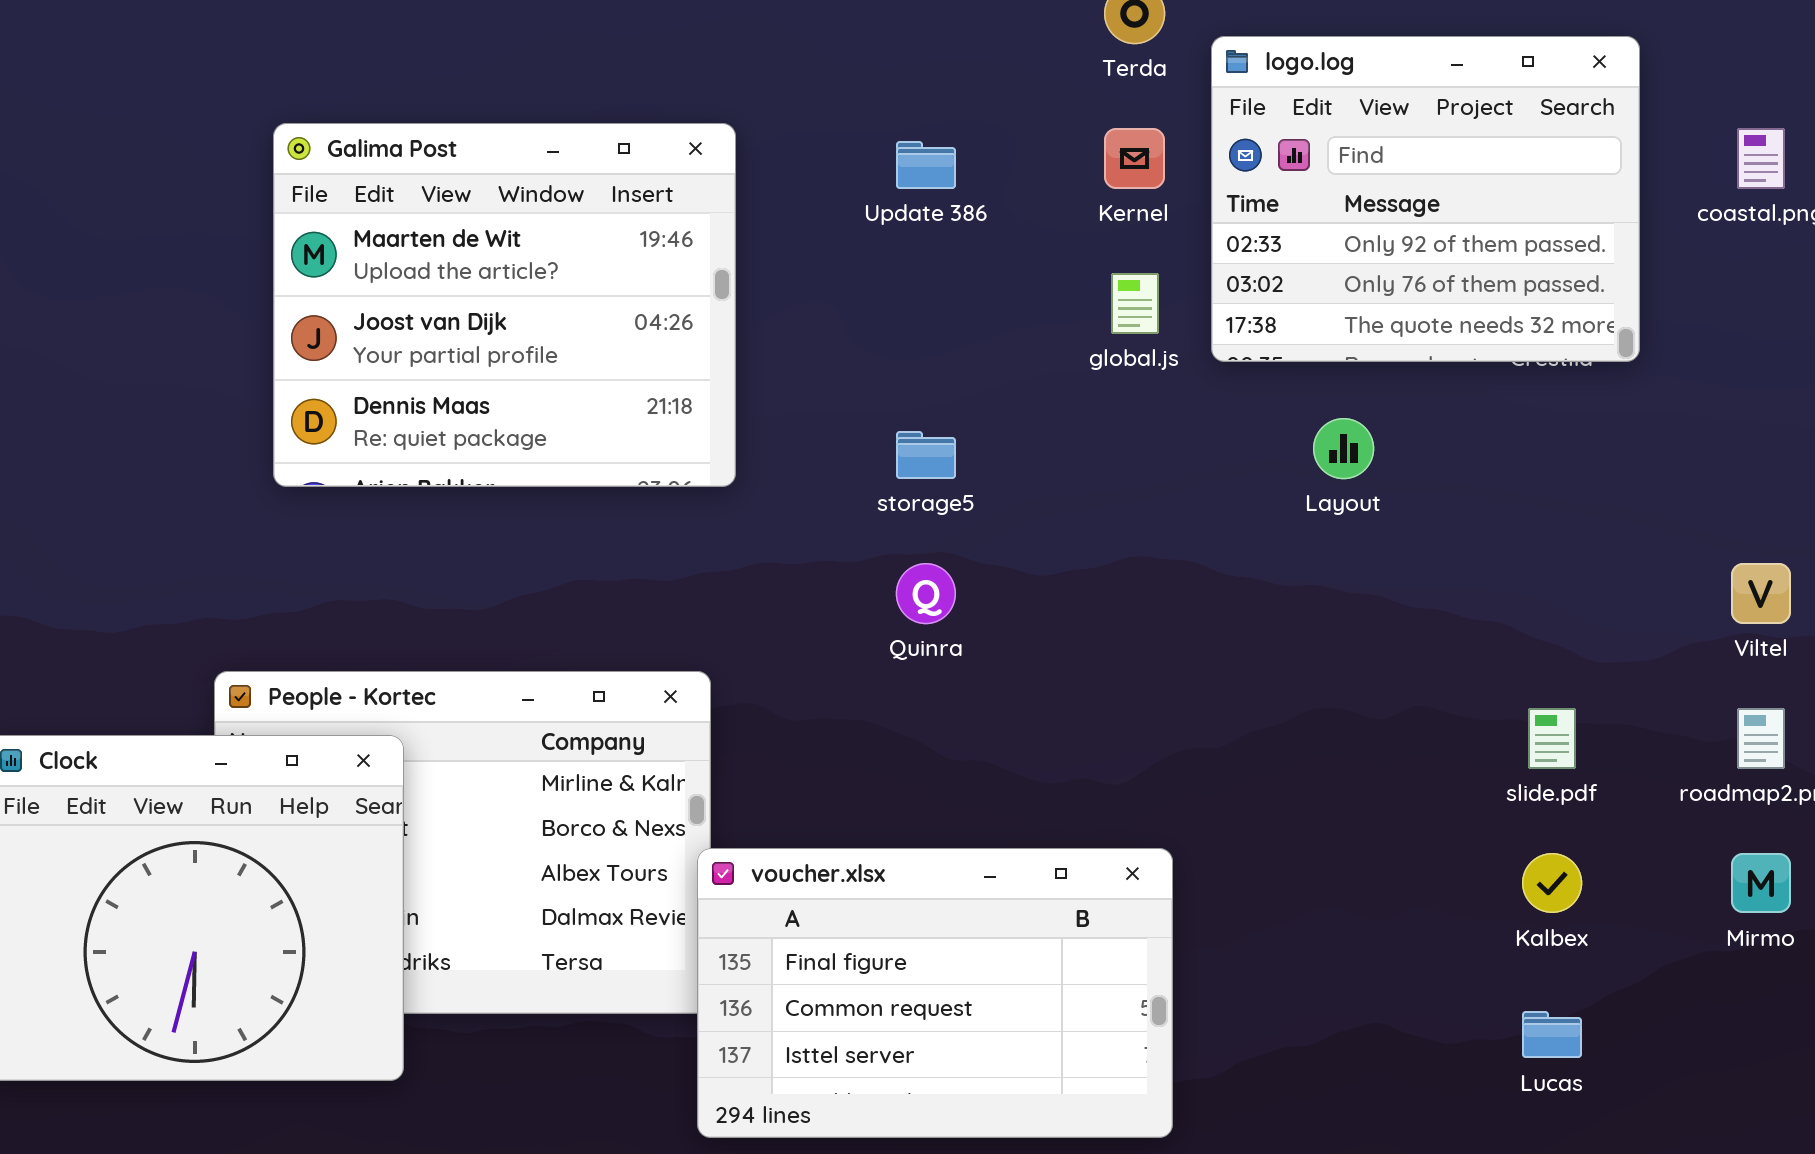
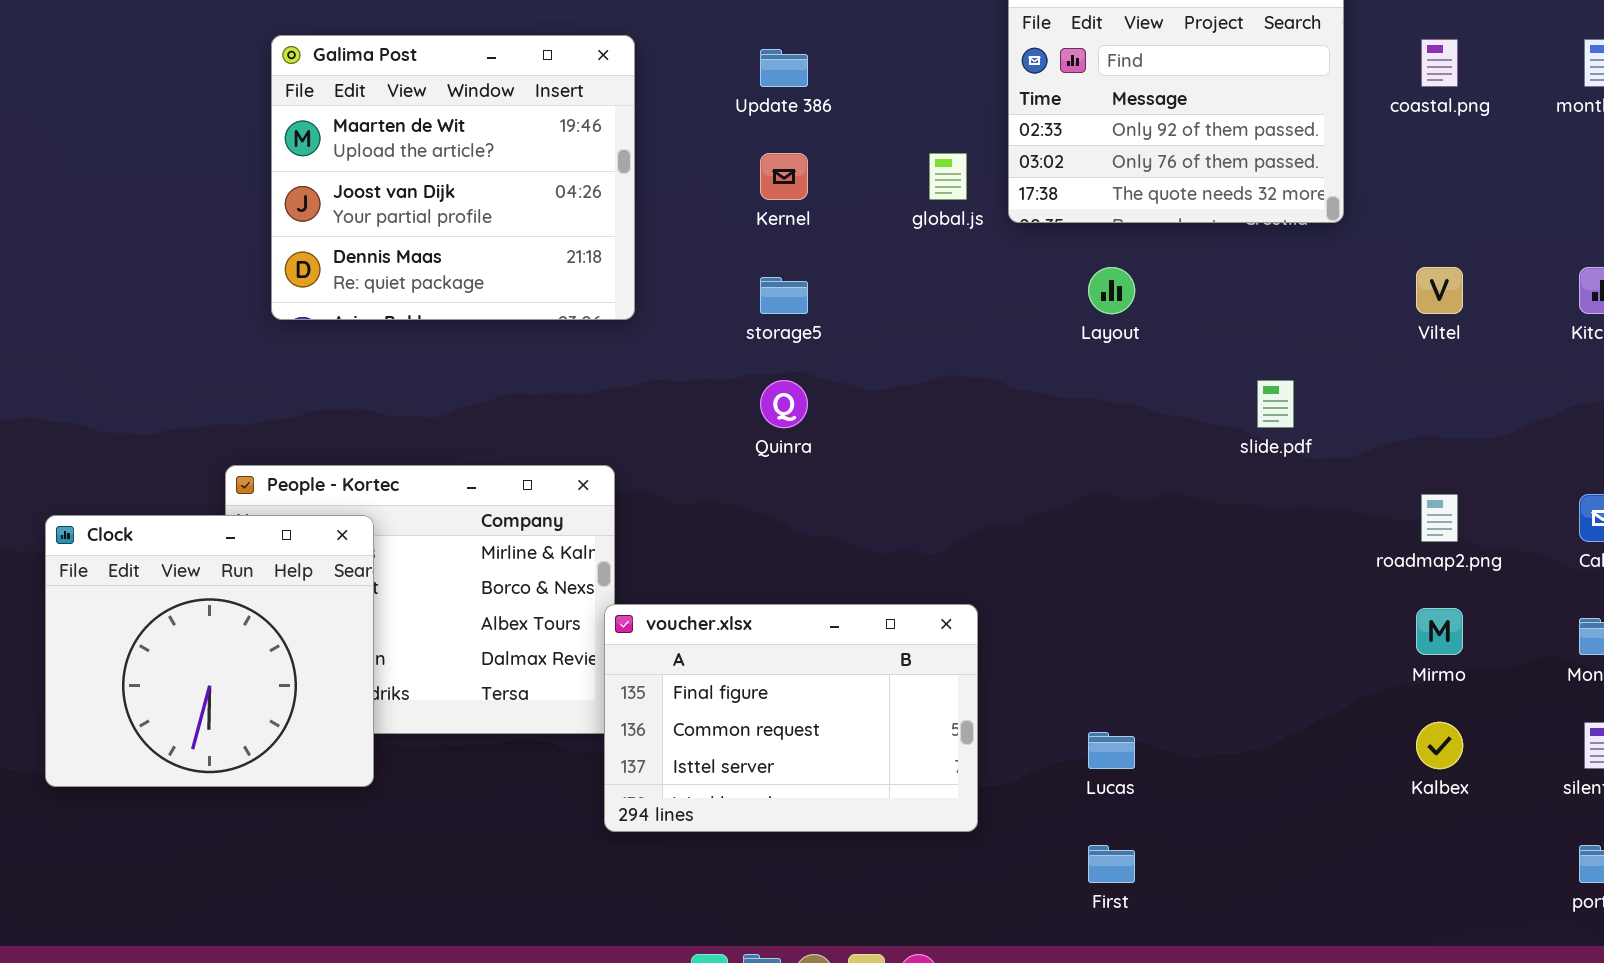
Kernel: [1104,128,1165,189] -> [760,153,808,200], moved
Viltel: [1731,563,1791,624] -> [1416,267,1463,314], moved
slide.pdf: [1528,708,1576,769] -> [1257,380,1294,428], moved
Kalbex: [1522,853,1582,913] -> [1416,722,1463,769], moved
Lucas: [1522,1011,1582,1058] -> [1088,732,1135,769], moved

